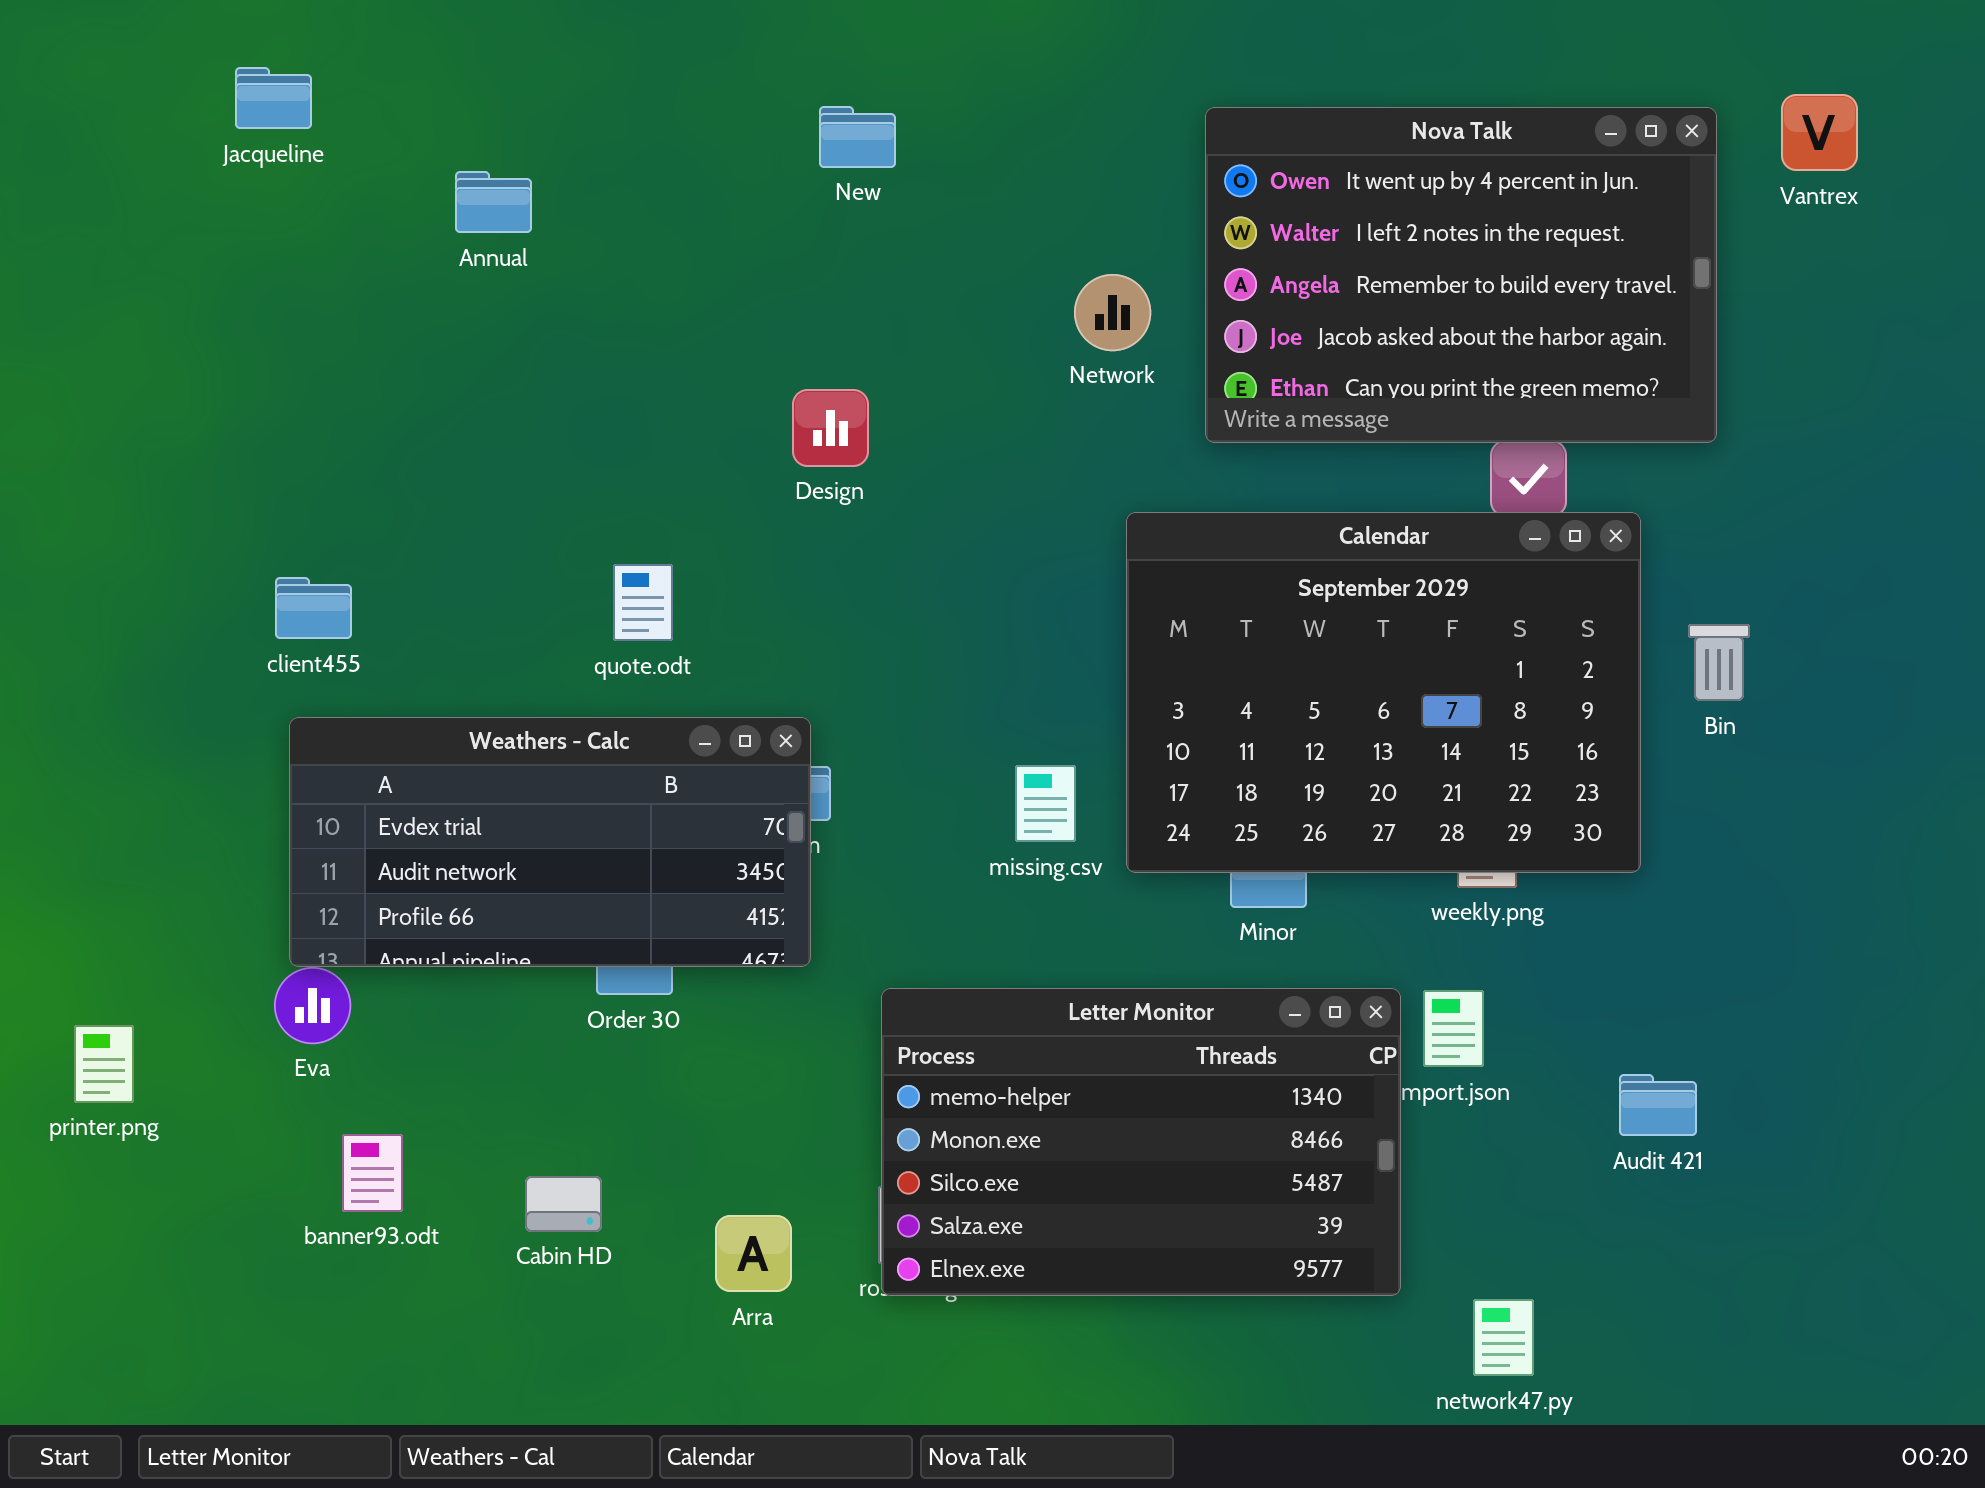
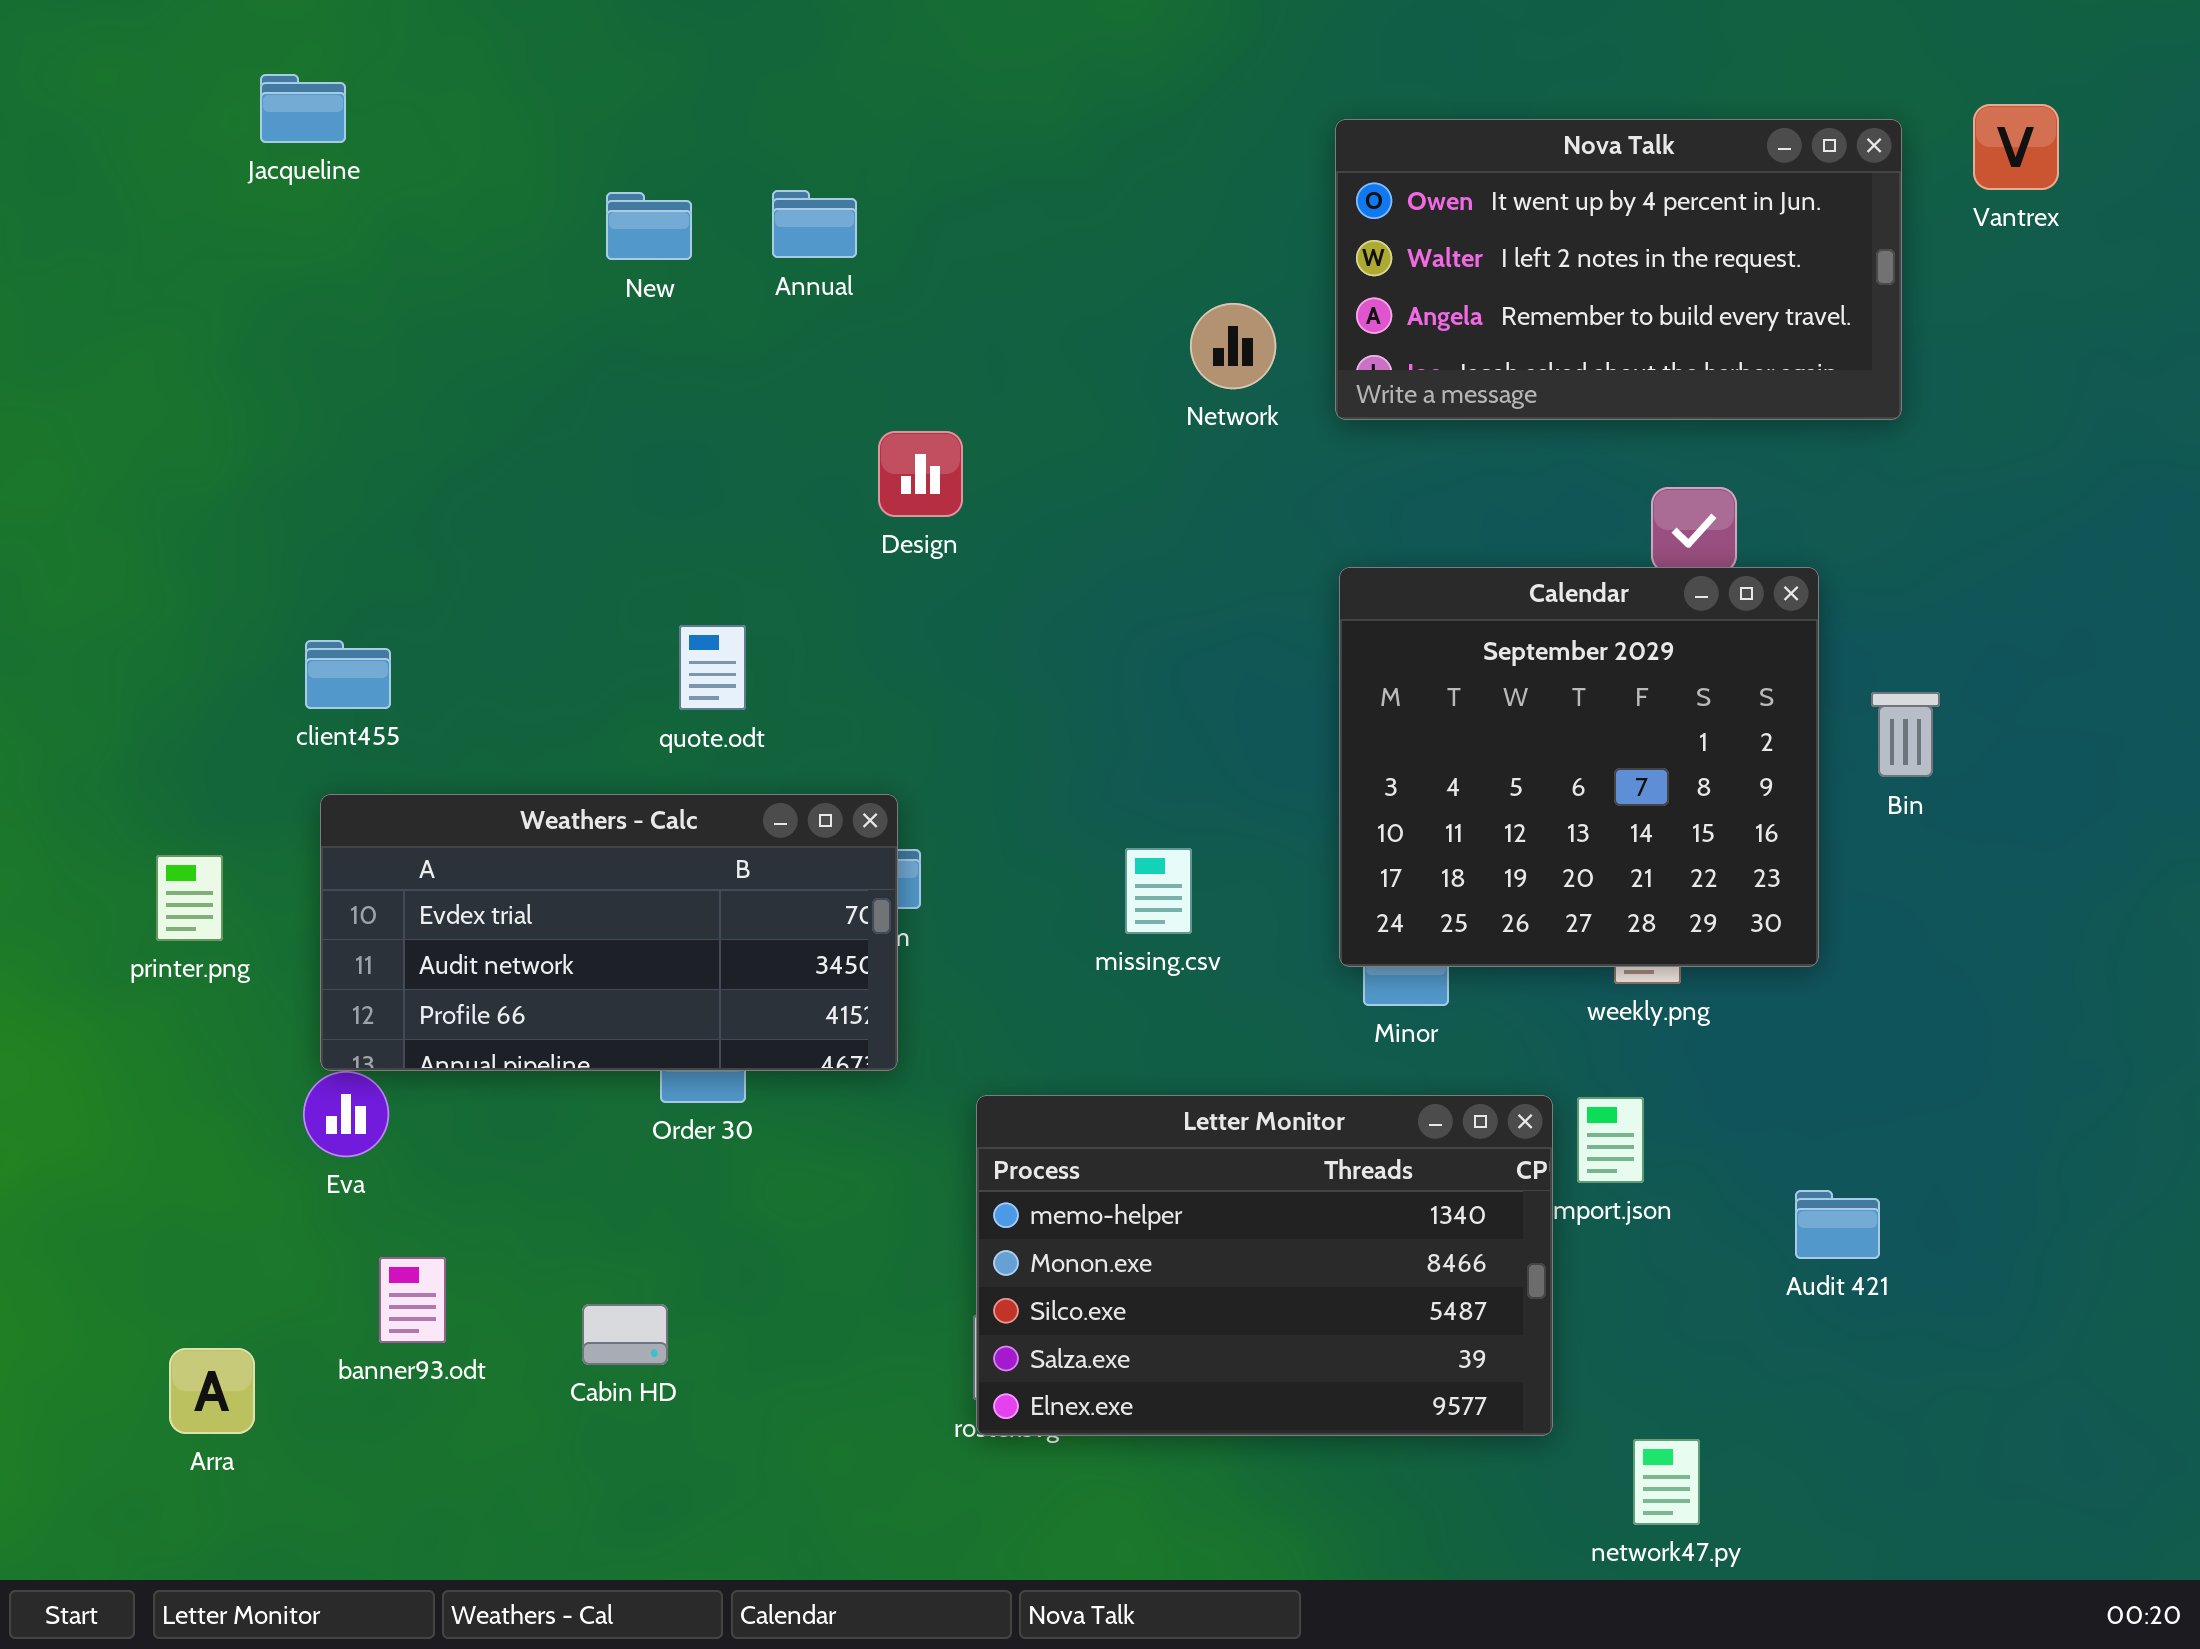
New: [819,106,896,168] -> [606,192,692,260], moved
Nova Talk: [1205,107,1717,443] -> [1335,119,1902,420], resized
Annual: [455,171,532,233] -> [772,190,857,258], moved
Calendar: [1126,512,1641,873] -> [1339,567,1819,967], resized
printer.png: [74,1025,134,1103] -> [156,855,223,941], moved
Arra: [715,1215,792,1292] -> [169,1348,255,1434], moved

